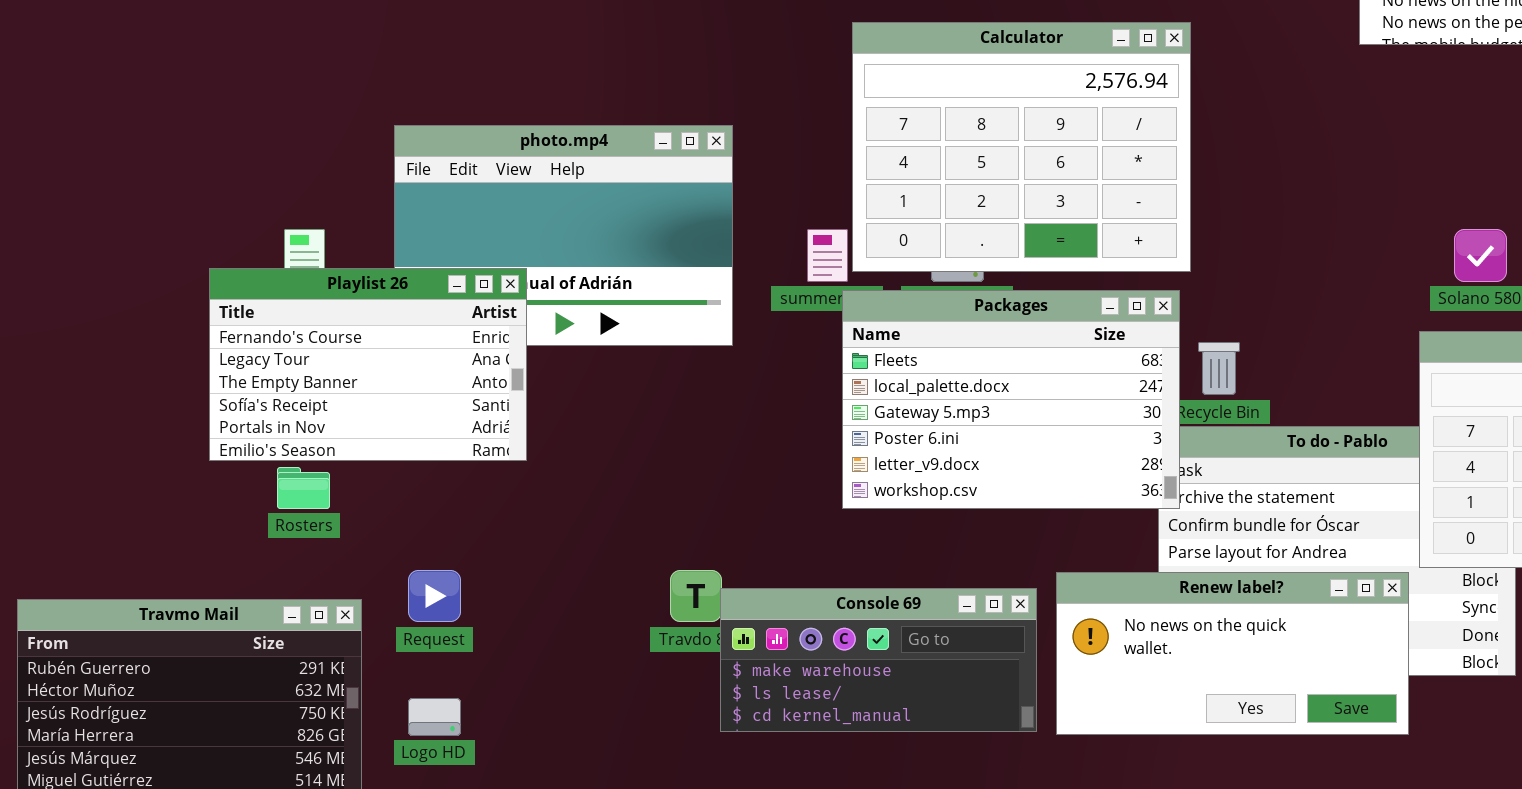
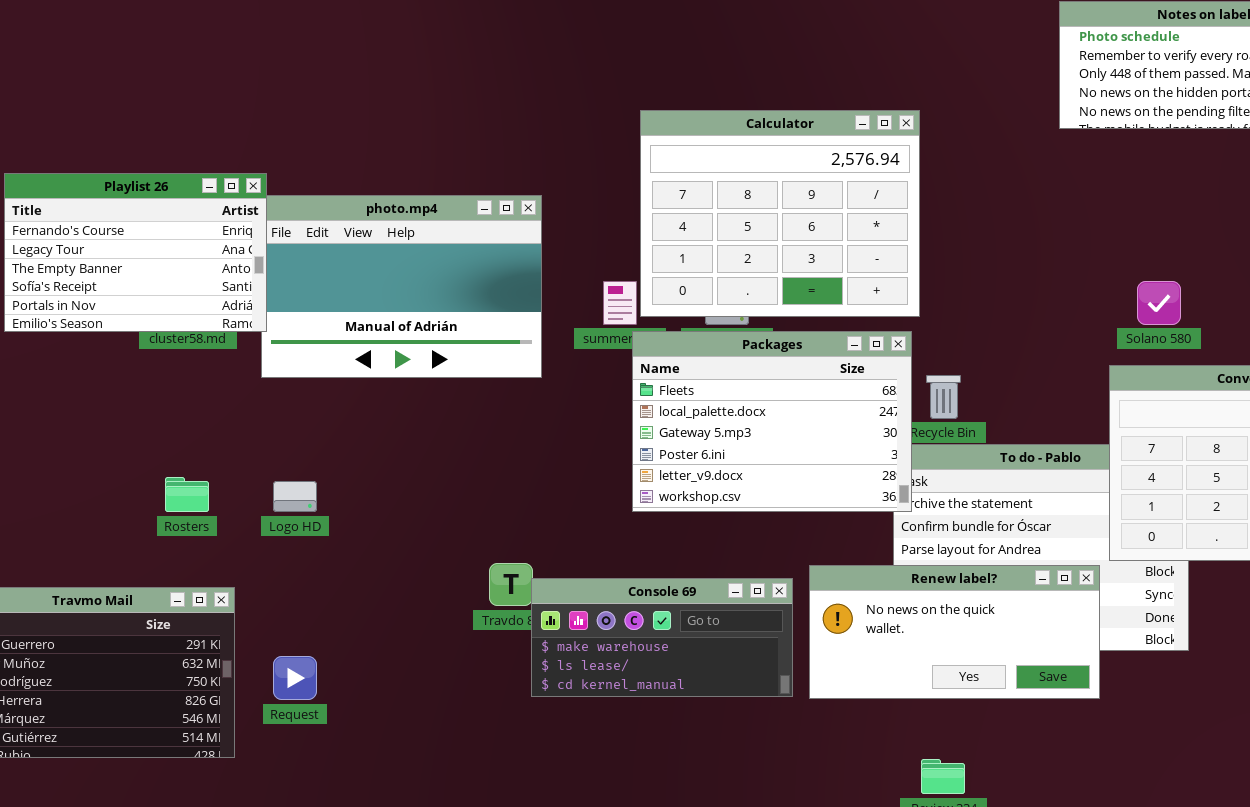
Playlist 26: [209,268,527,461] -> [4,173,267,332], moved
Request: [408,570,461,622] -> [273,656,317,700], moved
Logo HD: [408,698,461,736] -> [273,481,317,512], moved

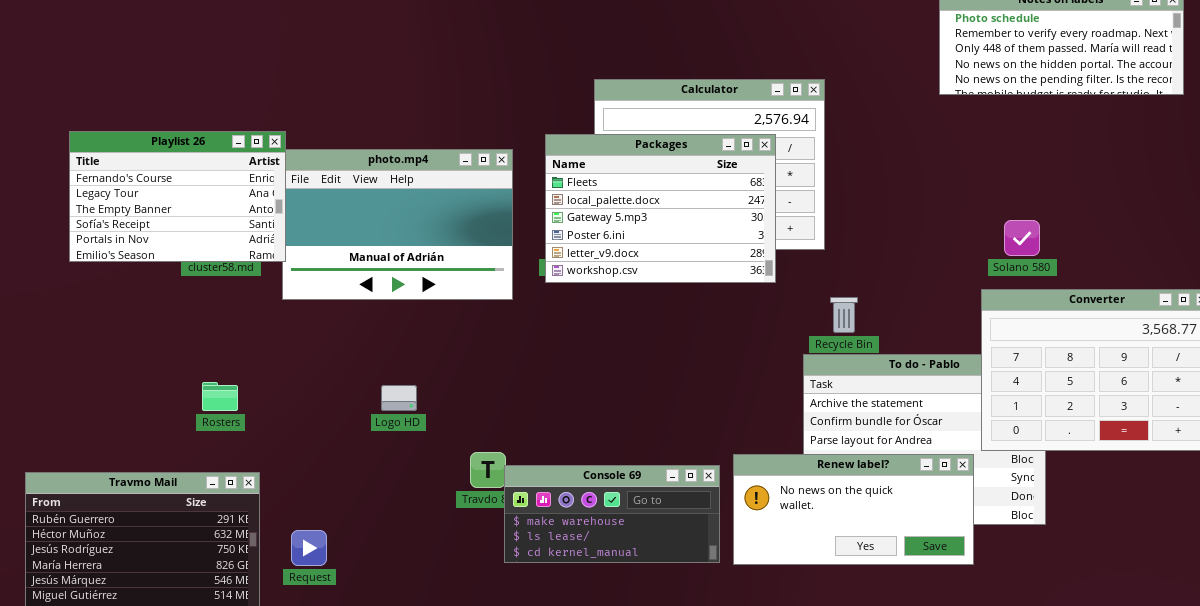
Packages: [632,331,912,512] -> [545,134,776,283], moved
Logo HD: [273,481,317,512] -> [381,385,417,411], moved

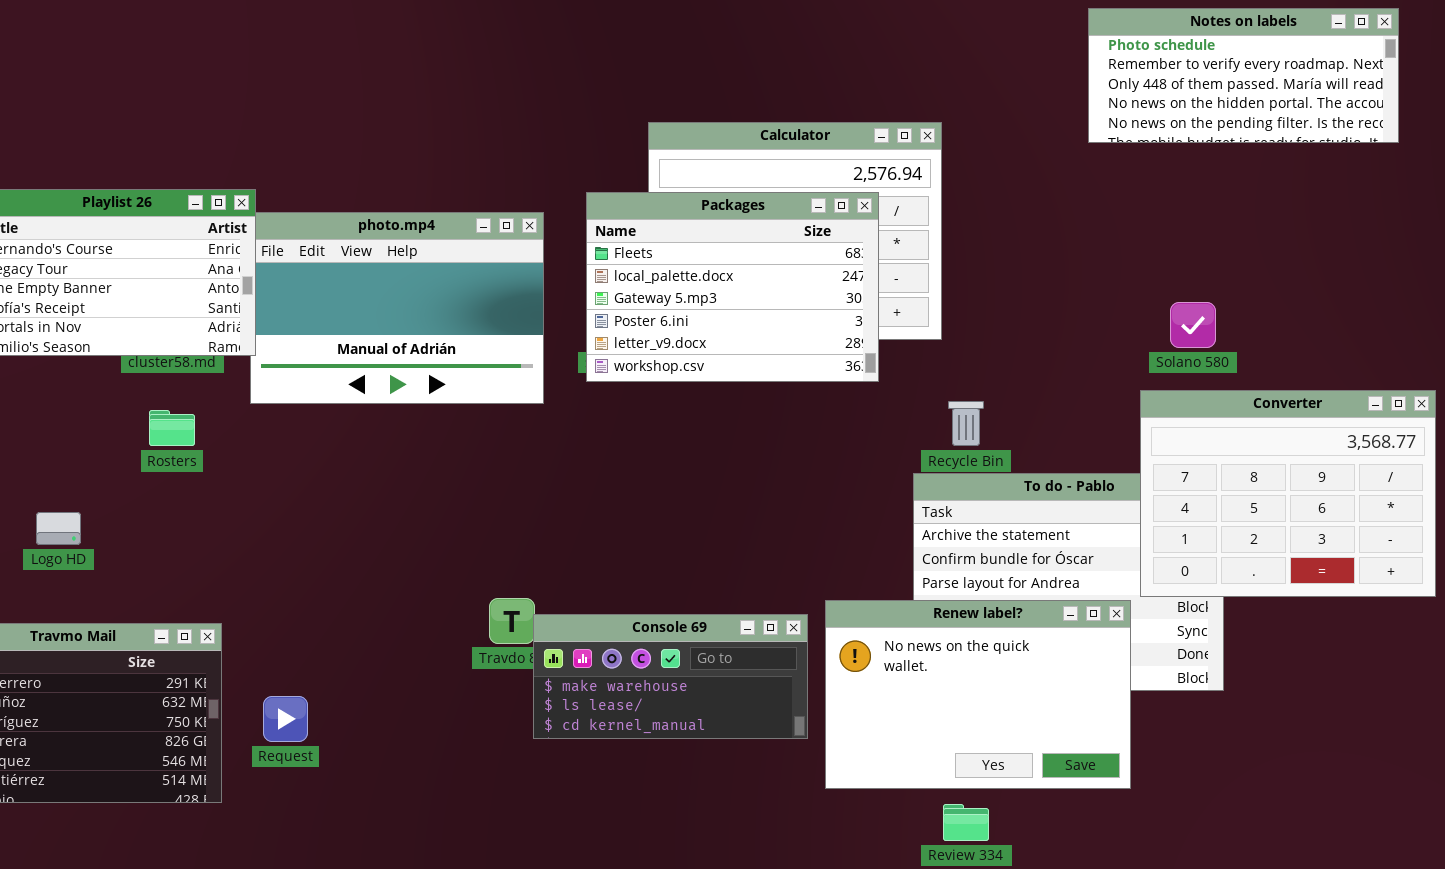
Rosters: [202,382,238,411] -> [149,410,195,446], moved
Logo HD: [381,385,417,411] -> [36,512,81,545], moved
Renew label?: [733,454,974,565] -> [825,600,1131,789], resized

